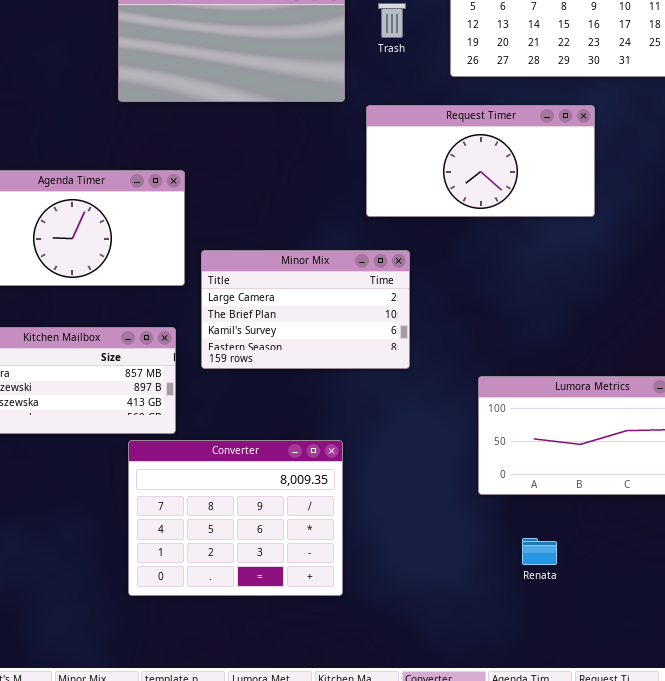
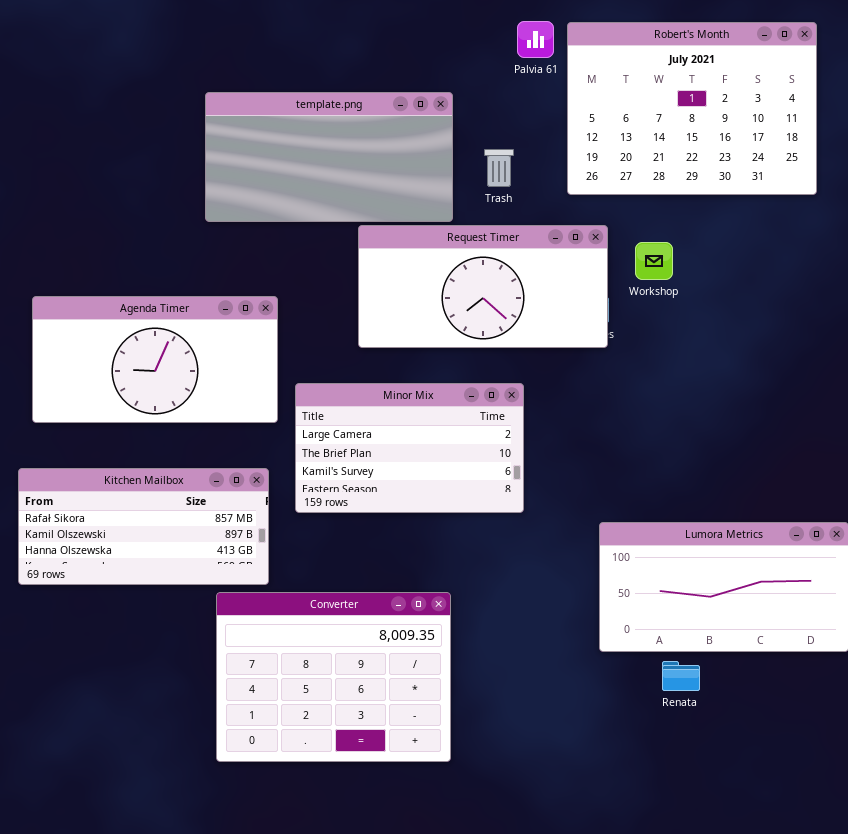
Trash: [378,3,406,38] -> [484,149,514,187], moved
Request Timer: [366,105,595,217] -> [358,225,608,348], moved
Renata: [522,538,557,565] -> [662,661,700,691], moved

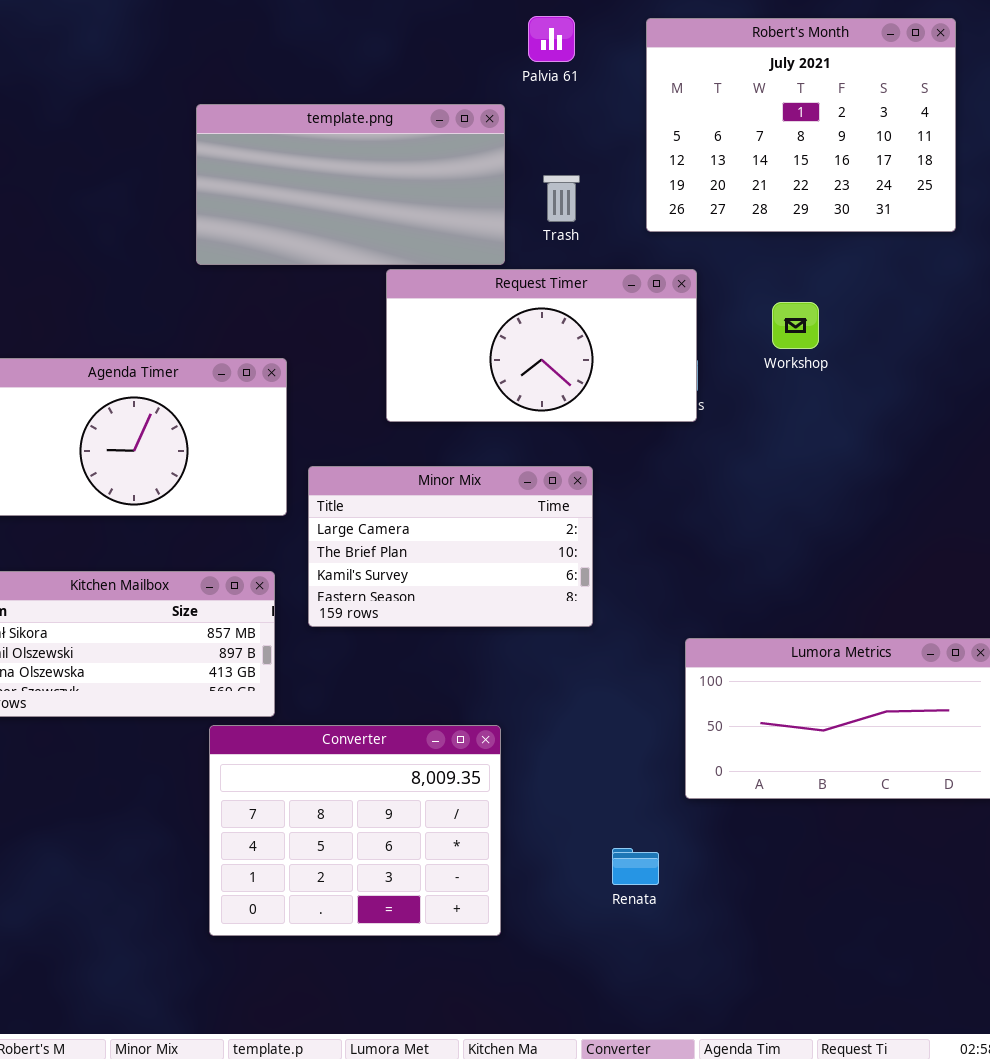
Palvia 61: [517,21,554,58] -> [528,16,575,62], moved
Workshop: [635,242,673,280] -> [772,302,819,349], moved
Renata: [662,661,700,691] -> [612,848,659,885], moved

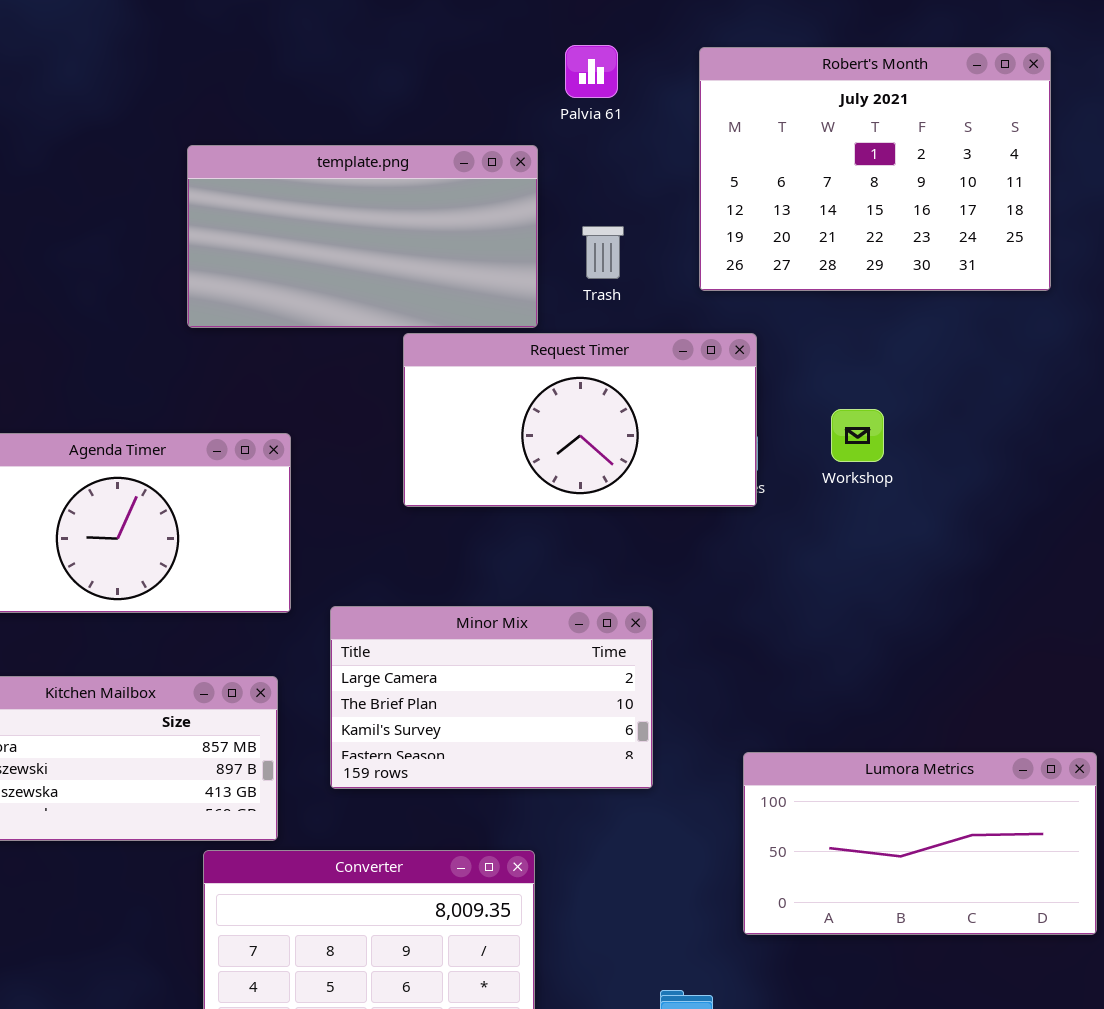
Workshop: [772,302,819,349] -> [831,409,884,462], moved
Minor Mix: [308,466,593,627] -> [330,606,653,789], moved

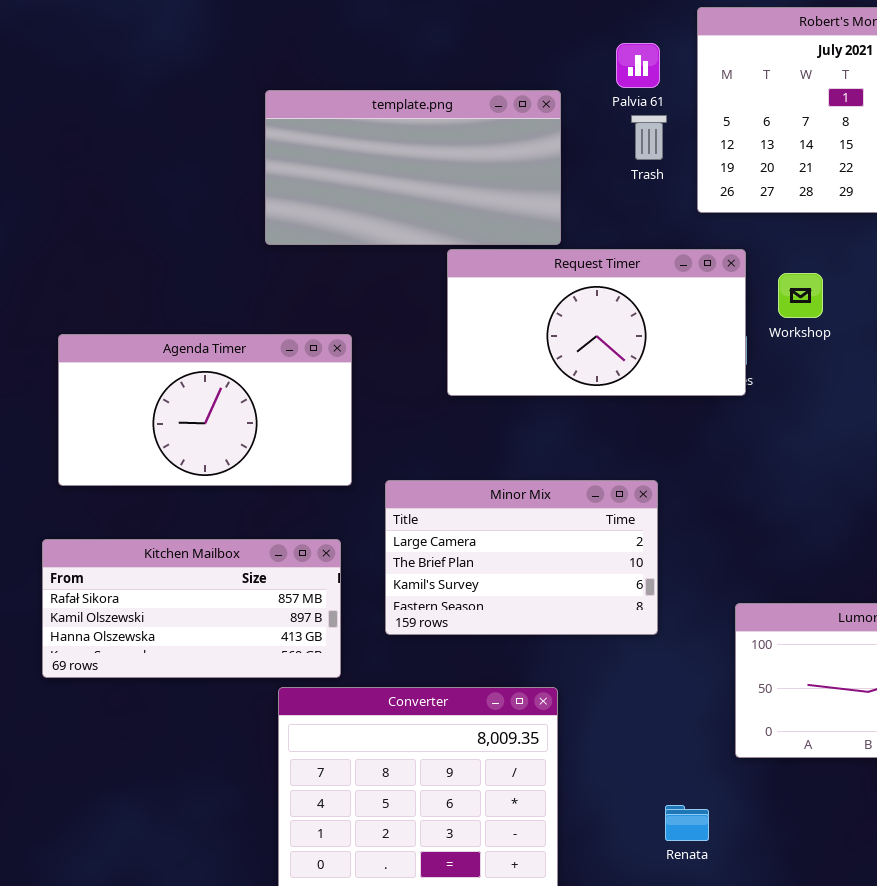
Palvia 61: [565,45,618,98] -> [616,43,660,88], moved
Trash: [582,226,624,279] -> [631,115,667,160], moved
Workshop: [831,409,884,462] -> [778,273,823,318], moved

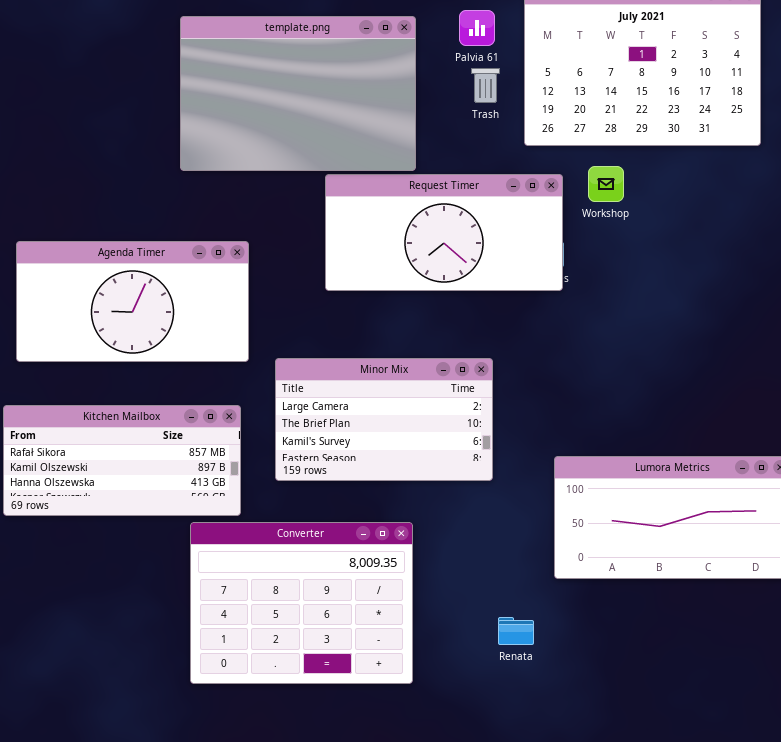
template.png: [265,90,561,245] -> [180,16,416,171], resized
Workshop: [778,273,823,318] -> [588,166,624,202], moved

